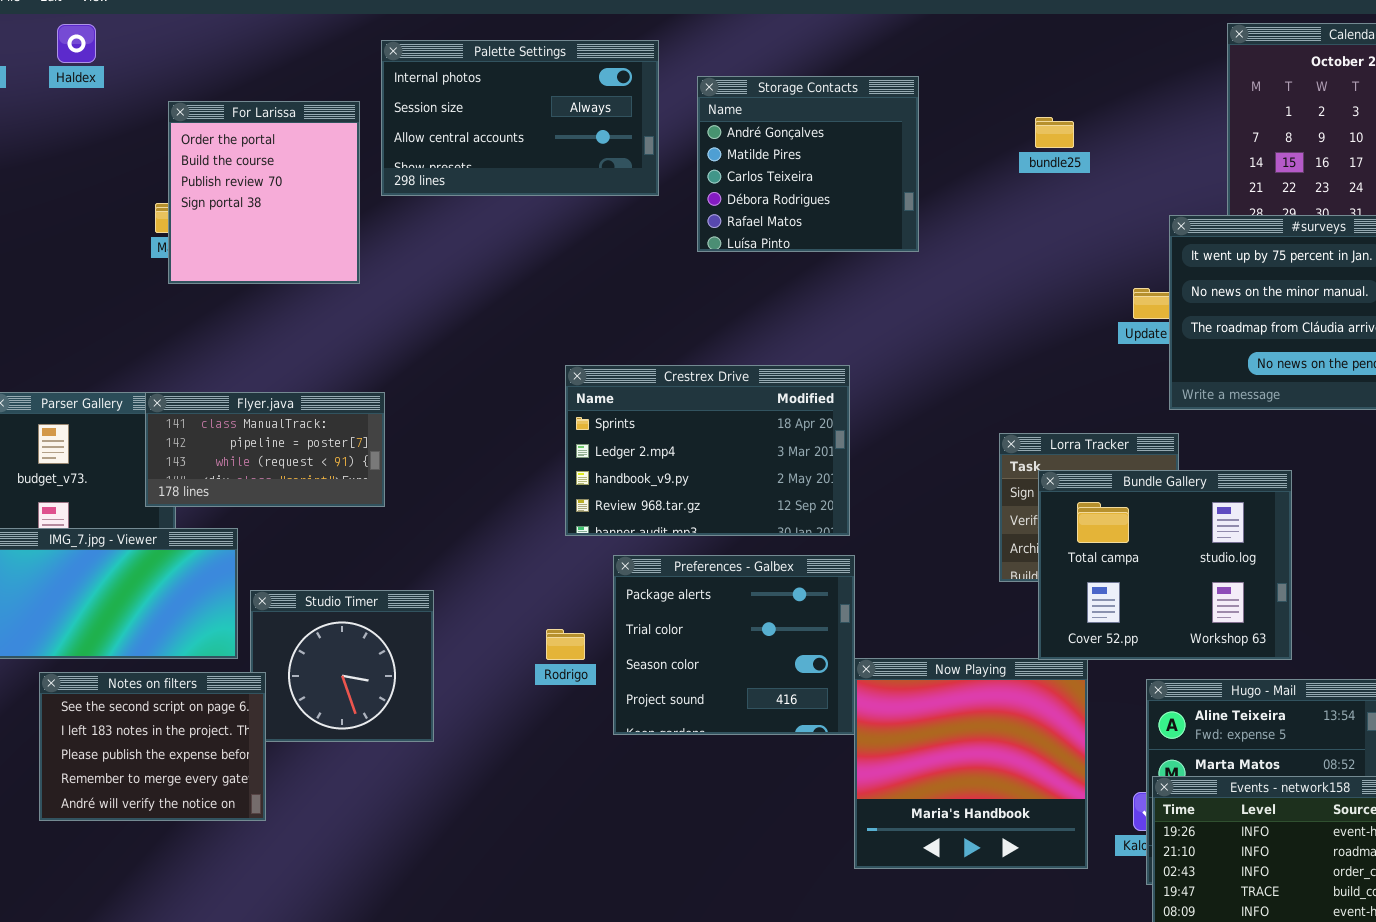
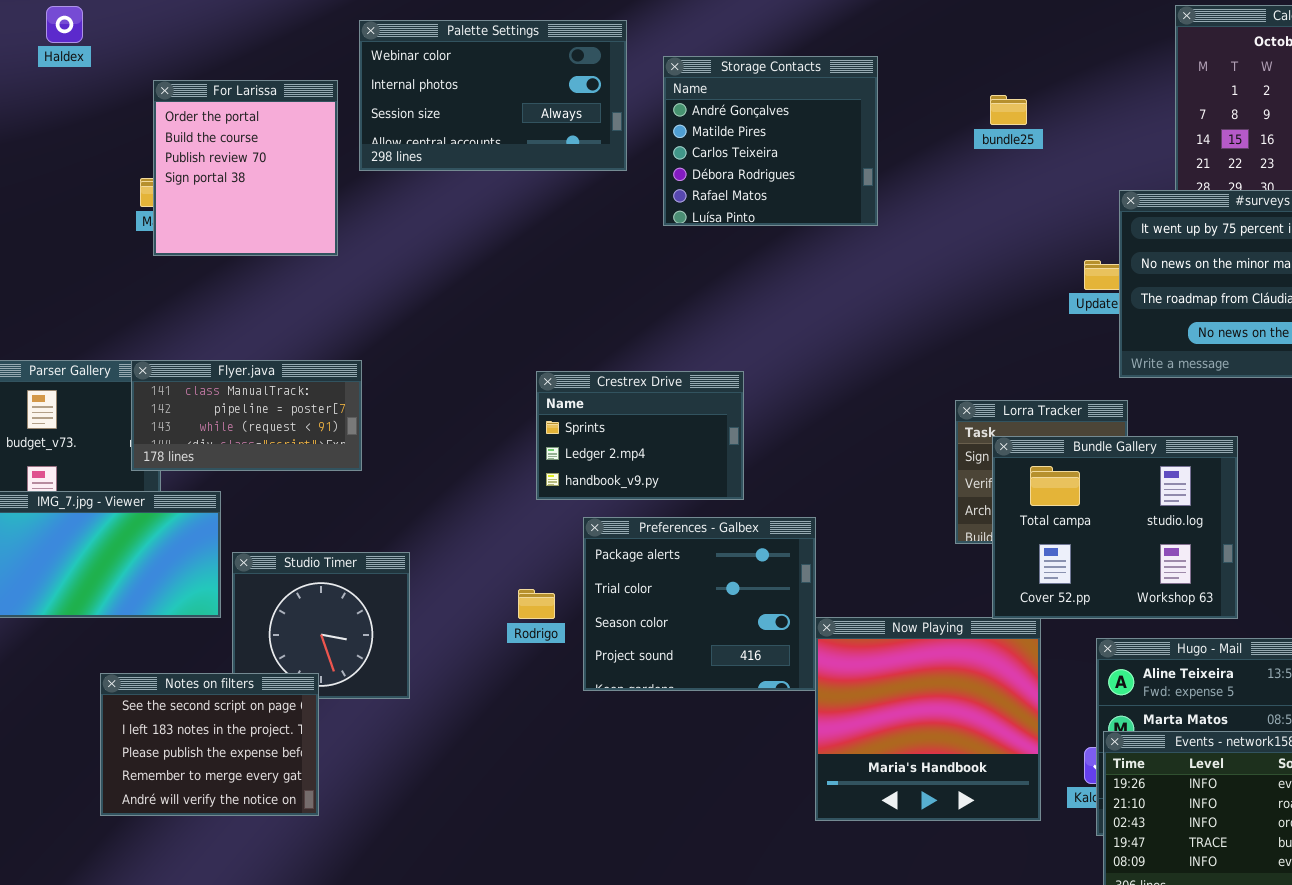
Palette Settings: [381,40,659,196] -> [359,20,627,171], scrolled up 1 row
Crestrex Drive: [565,365,850,536] -> [536,371,744,500], resized
Notes on filters: [39,672,266,821] -> [100,673,319,816], moved

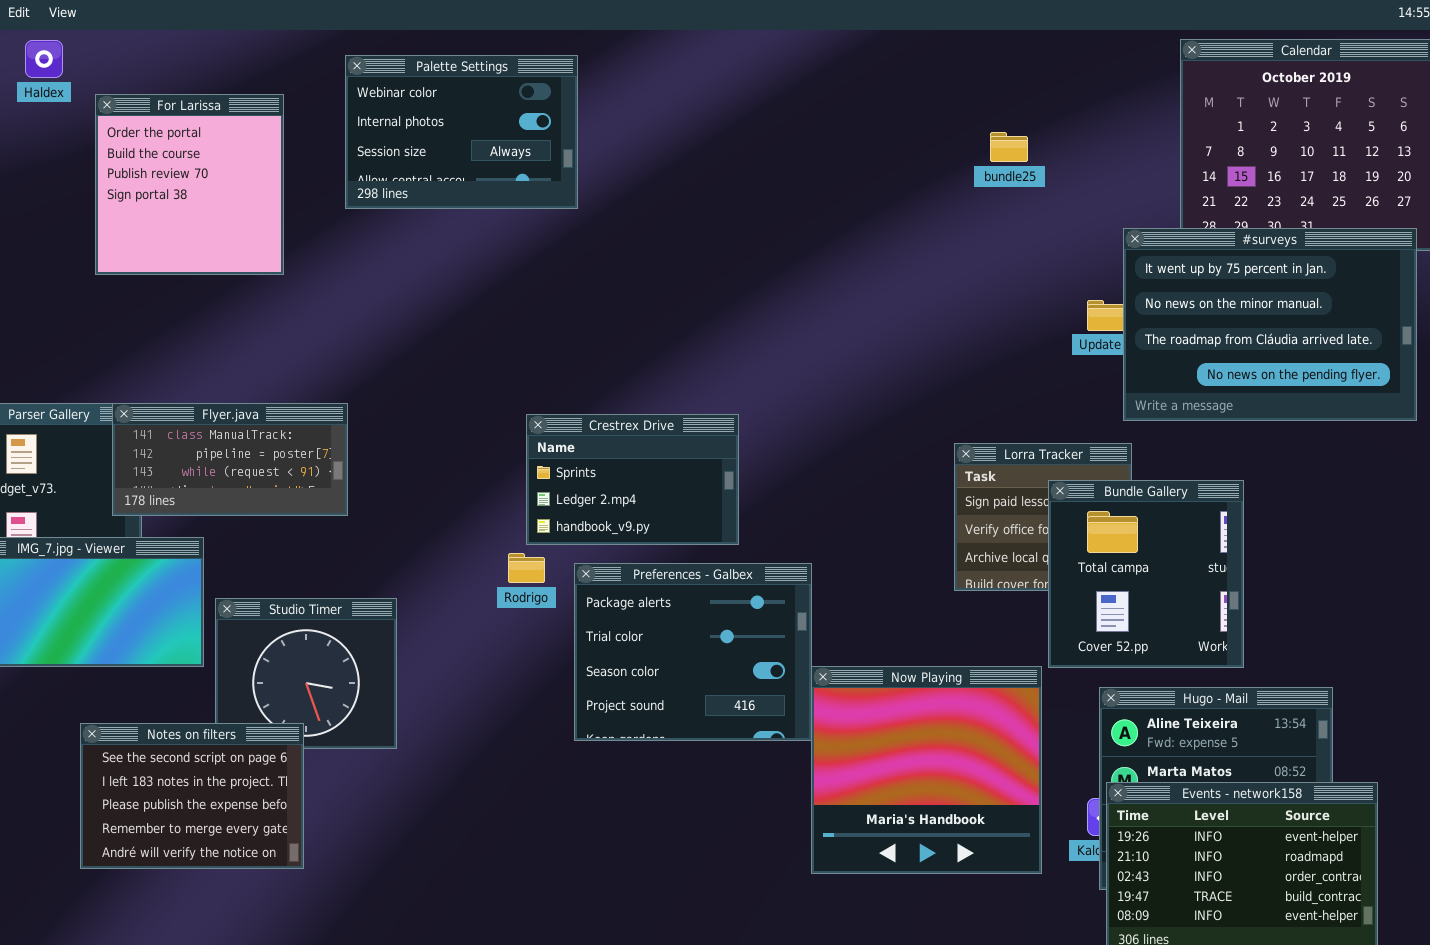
Palette Settings: [359,20,627,171] -> [345,55,578,209], resized
Storage Contacts: [663,56,878,226] -> none, closed
For Larissa: [153,80,338,256] -> [95,94,284,275], moved
Bundle Gallery: [992,436,1238,619] -> [1048,480,1244,668], resized
Rodrigo: [518,589,555,619] -> [508,553,545,583], moved

